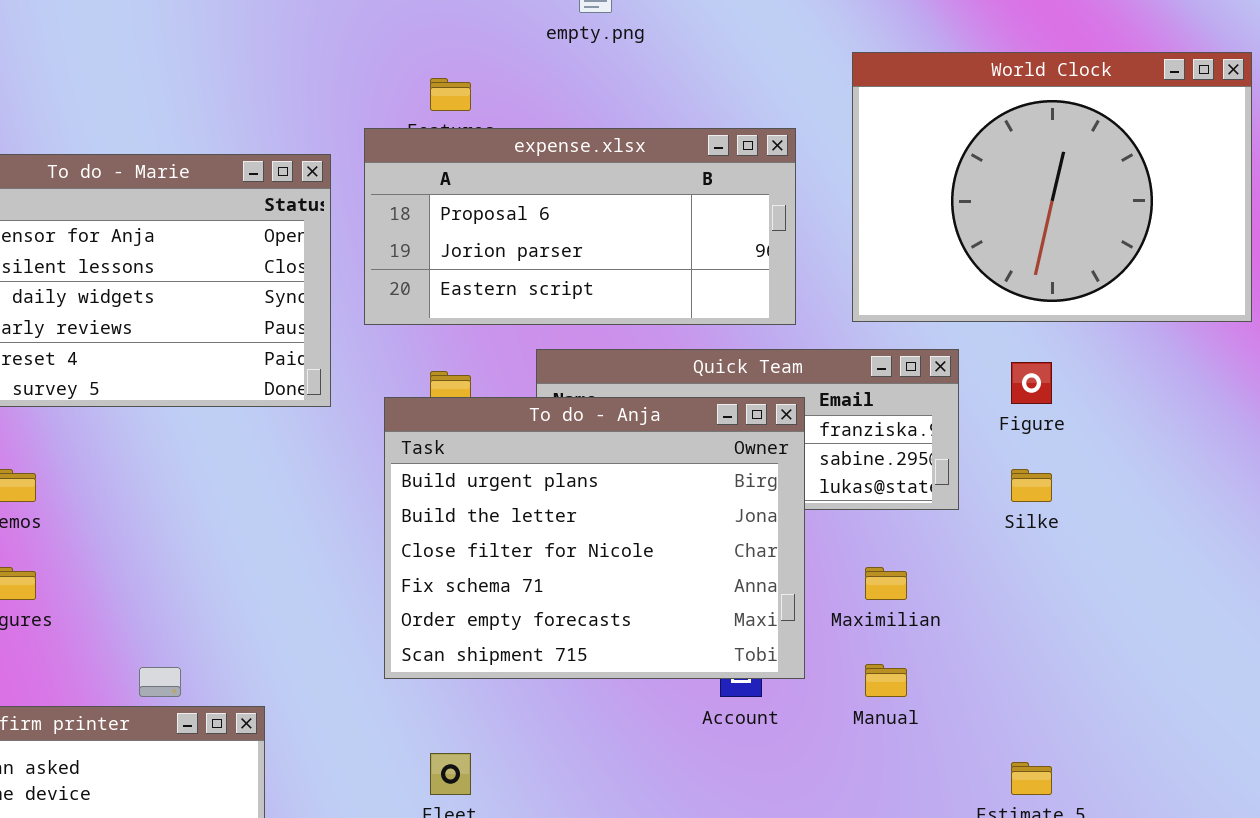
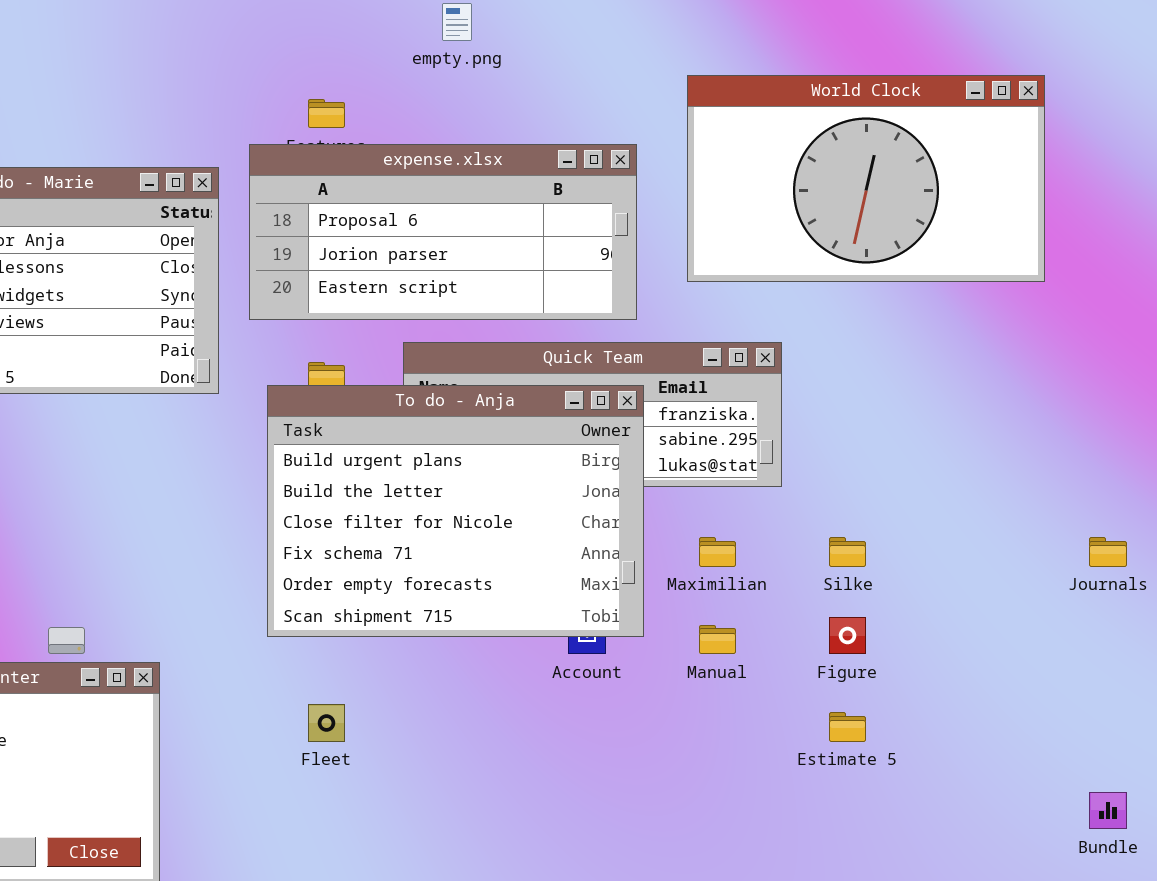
World Clock: [852,52,1252,322] -> [687,75,1045,282], resized
Figure: [1011,362,1052,404] -> [829,617,866,654], moved
Silke: [1011,469,1052,502] -> [829,537,866,567], moved

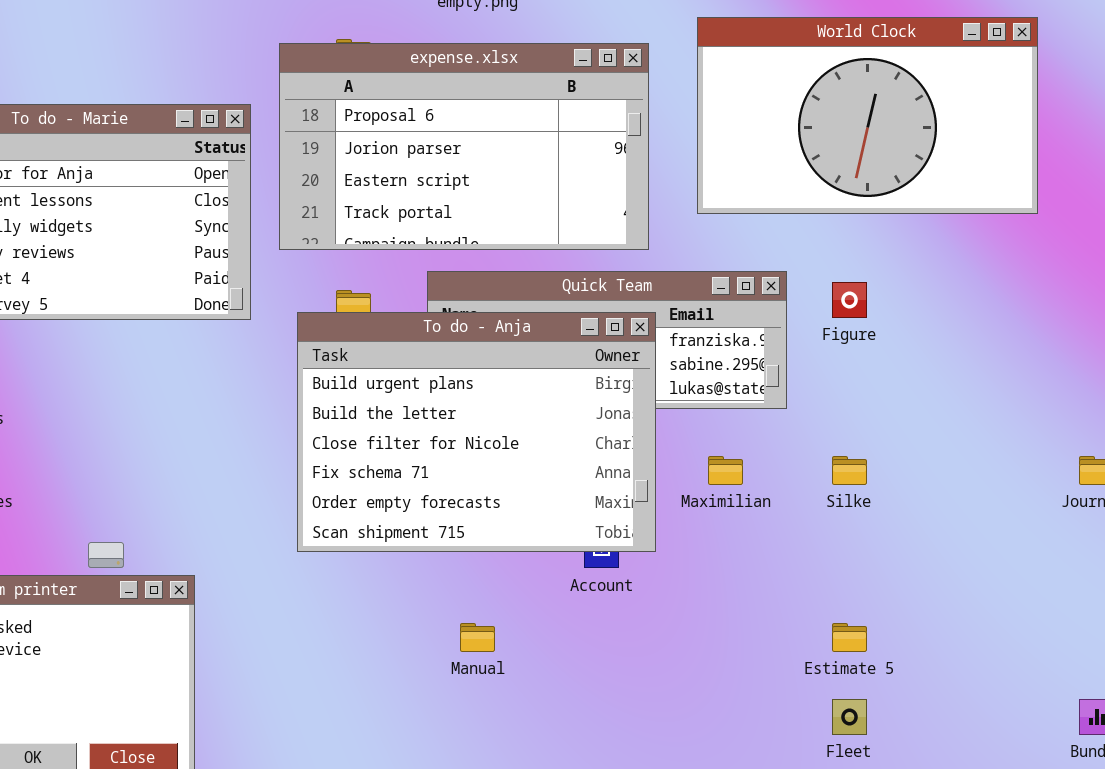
expense.xlsx: [249,144,637,320] -> [279,43,649,250], resized
Figure: [829,617,866,654] -> [832,282,867,318], moved
Manual: [699,625,736,654] -> [460,623,495,652], moved
Fleet: [308,704,345,742] -> [832,699,867,735], moved

